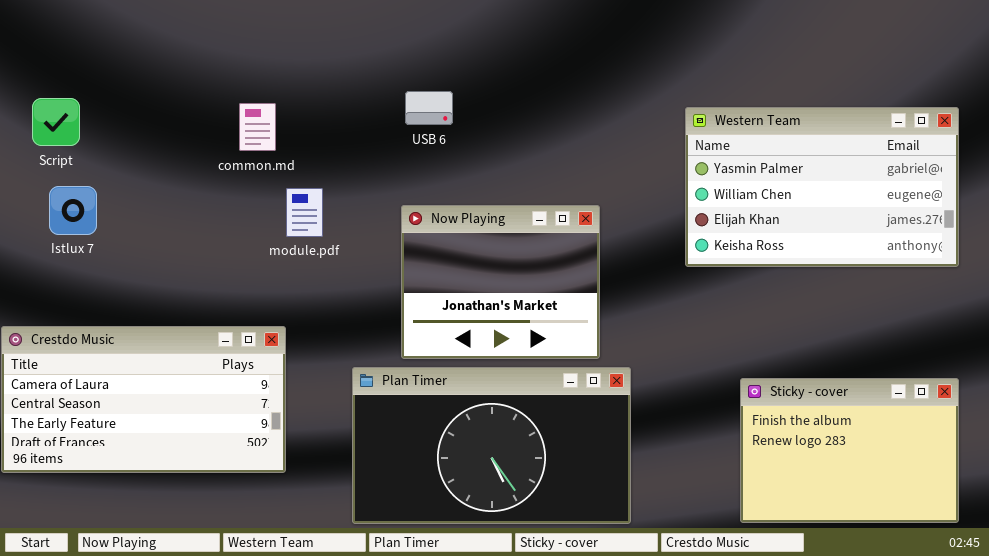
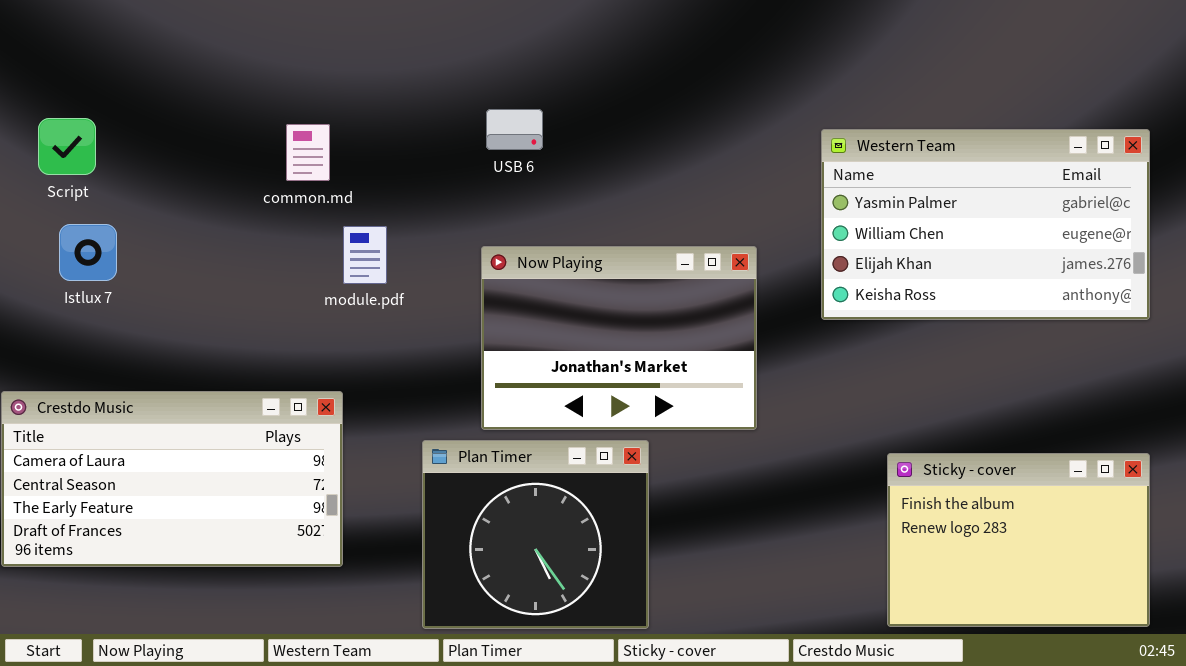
Now Playing: [401,205,600,359] -> [481,246,757,430], resized
Plan Timer: [352,367,631,524] -> [422,440,649,629], resized

